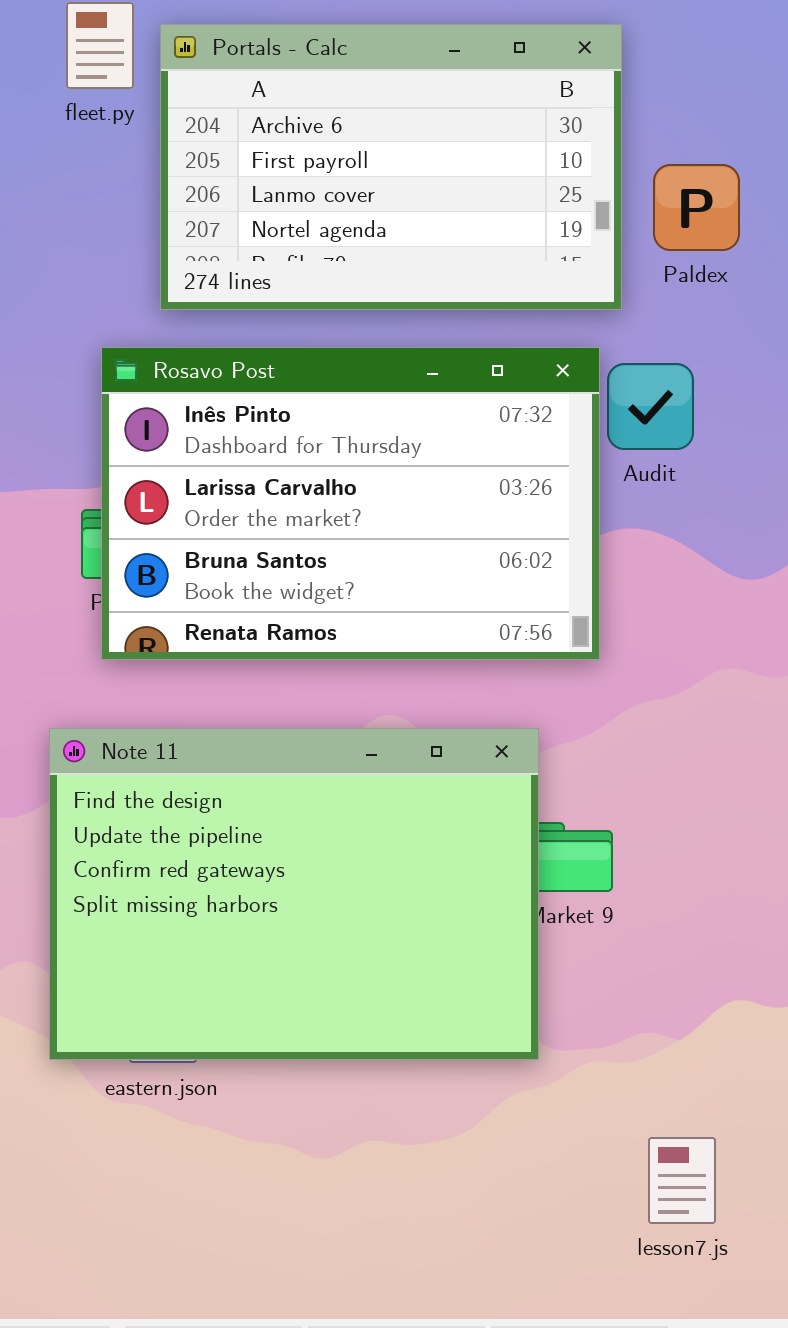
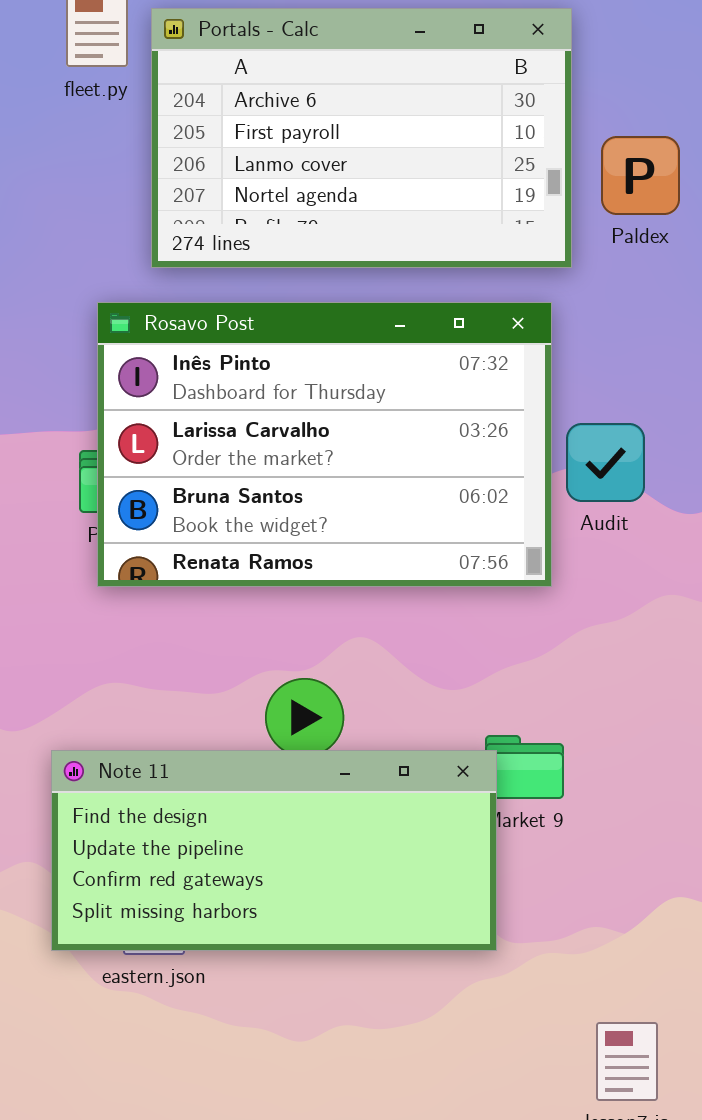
Audit: [607,363,694,450] -> [566,423,645,502], moved
Note 11: [49,728,539,1060] -> [51,750,497,951], resized

